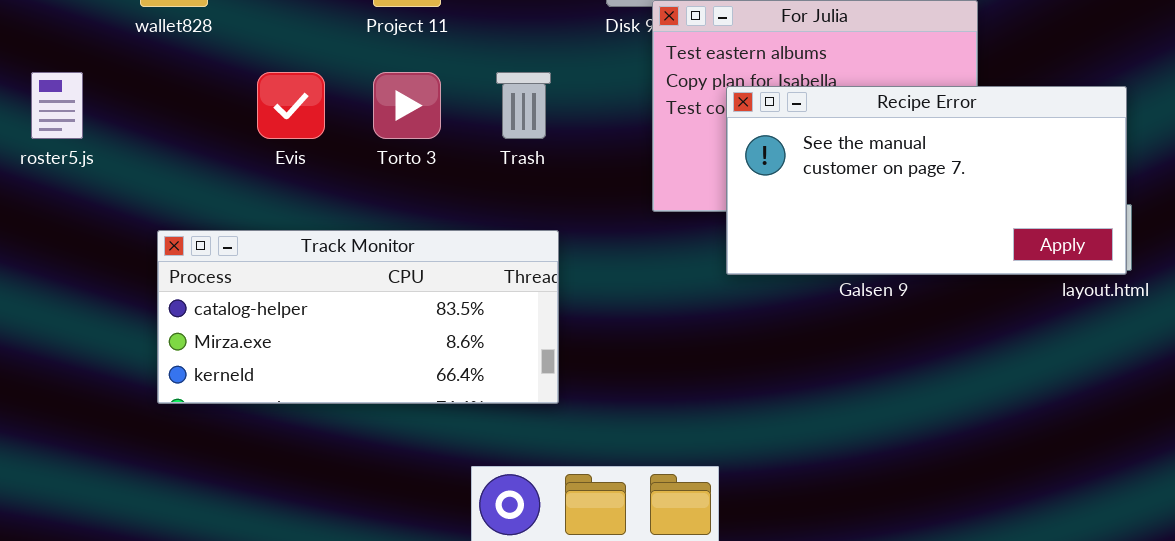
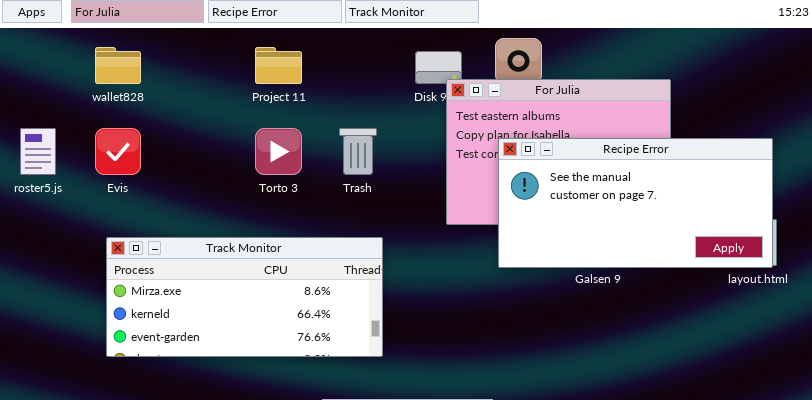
Evis: [257,72,325,139] -> [95,128,141,175], moved
Track Monitor: [157,230,559,404] -> [106,237,383,357], scrolled down 1 row

